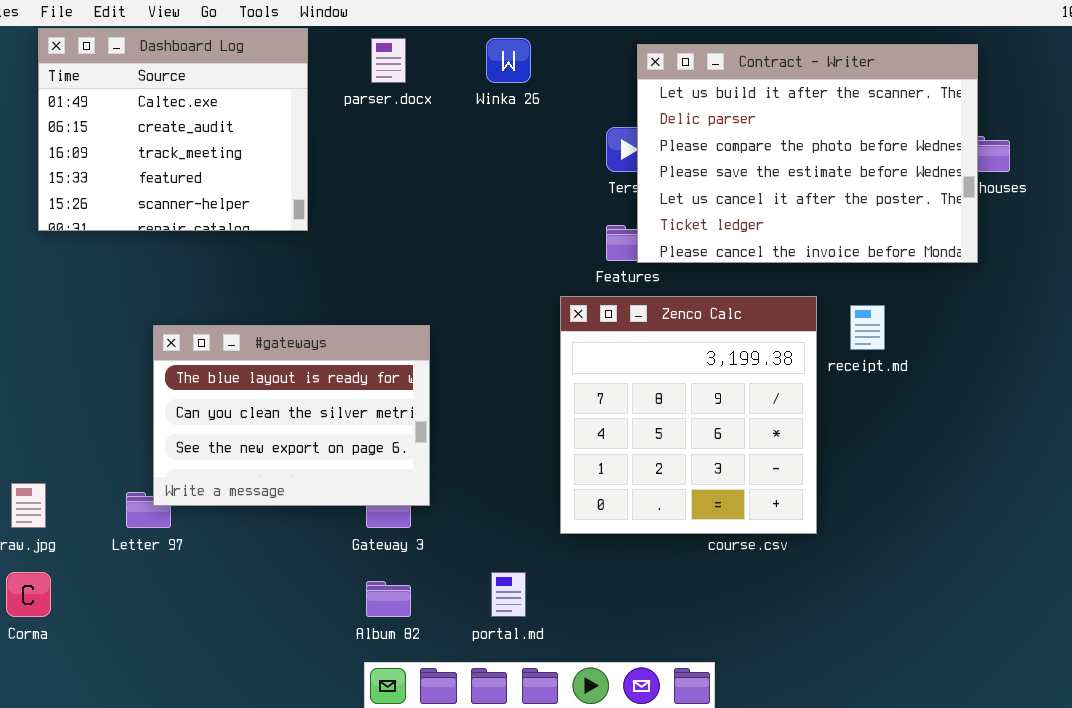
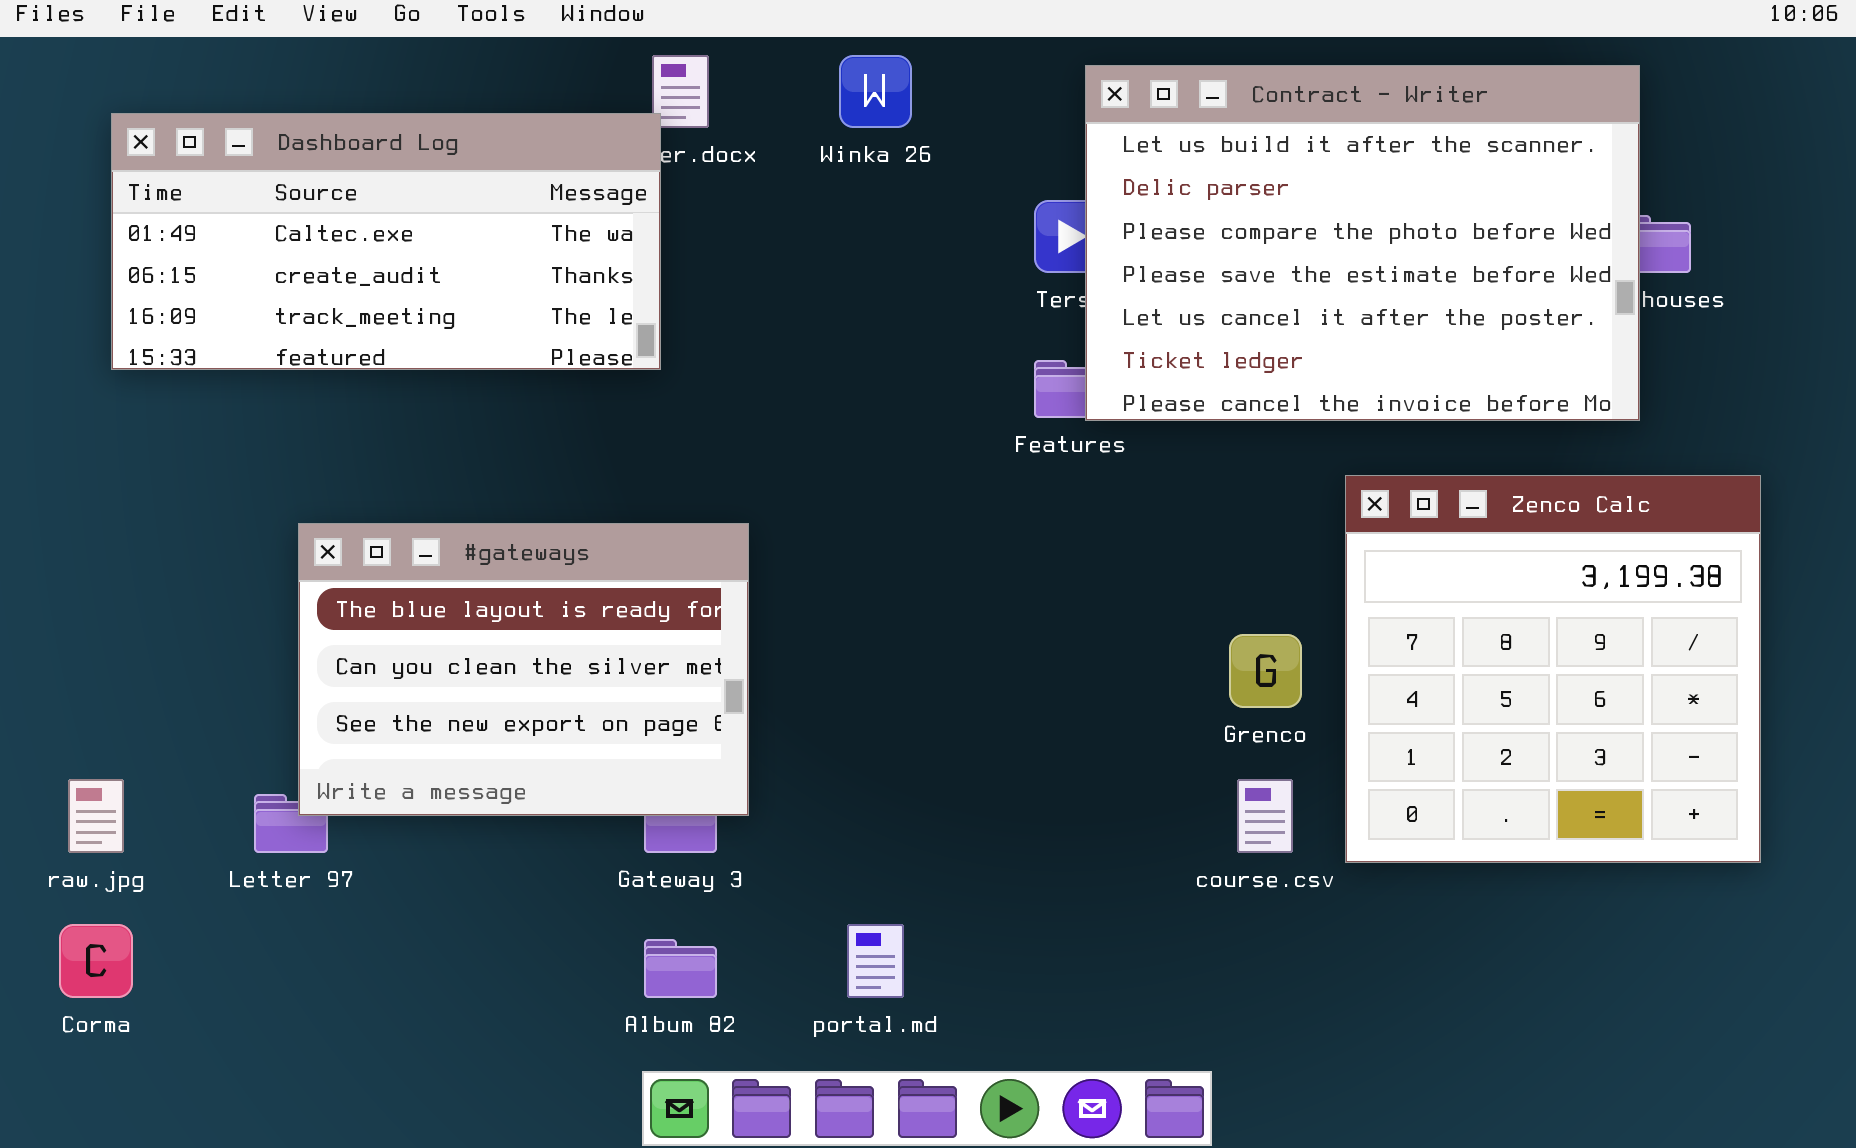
Dashboard Log: [38,28,308,231] -> [111,113,661,370], resized
Zenco Calc: [560,296,817,534] -> [1345,475,1761,863], moved

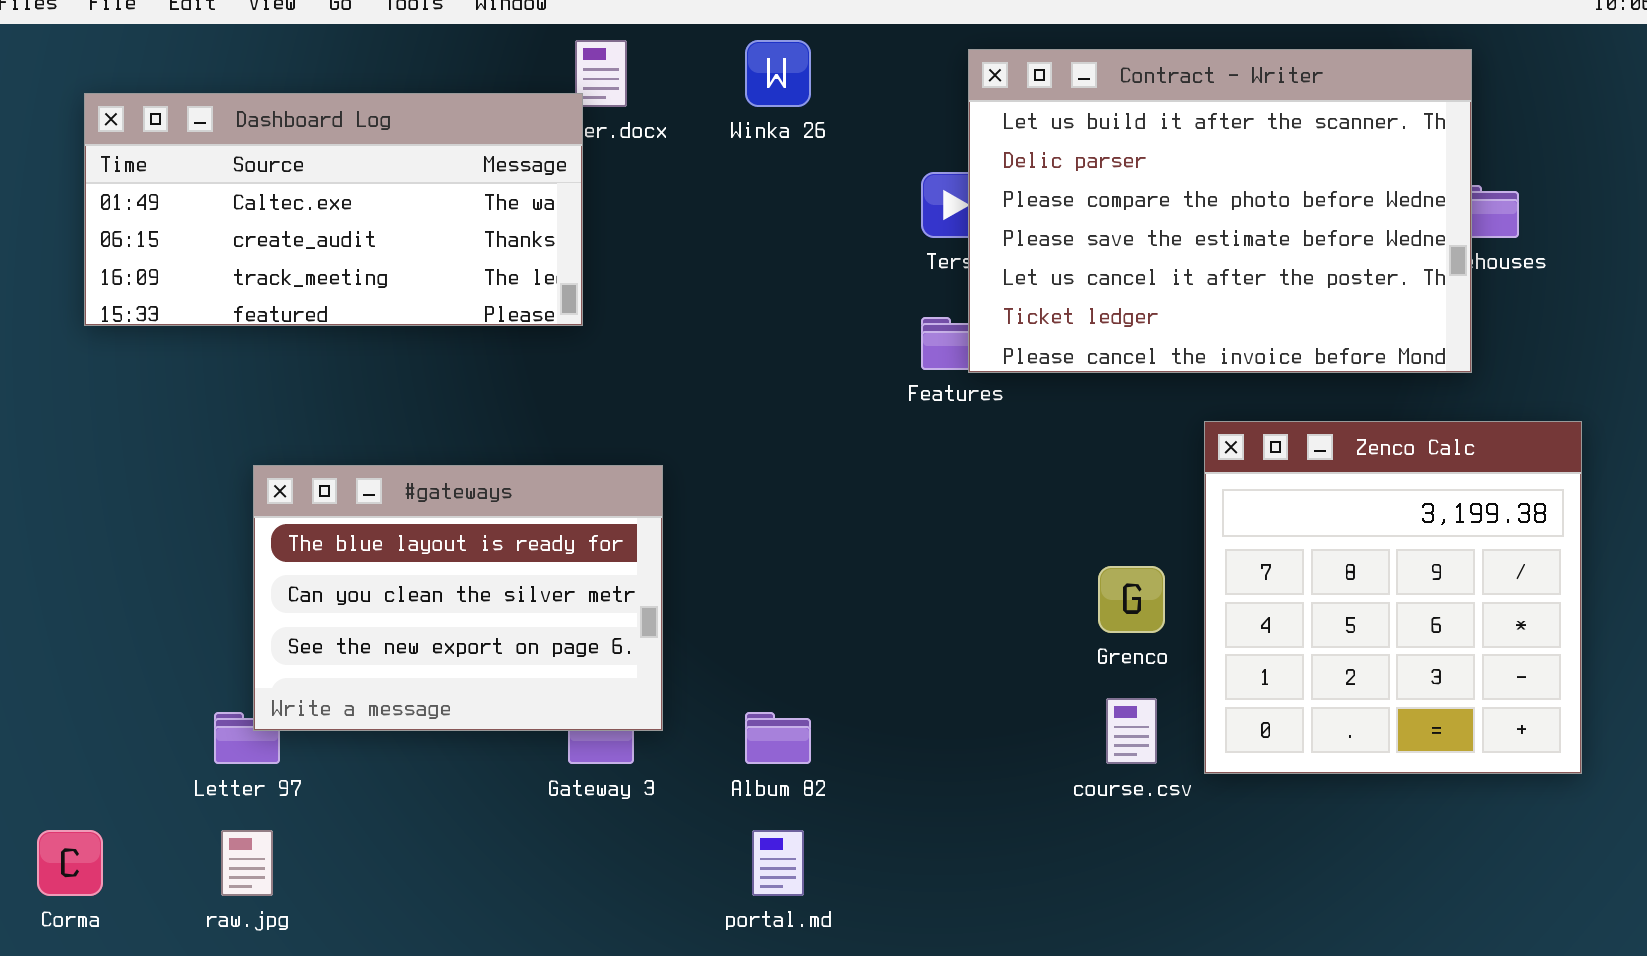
raw.jpg: [68,779,124,853] -> [221,830,273,896], moved
Album 82: [644,939,717,998] -> [745,712,811,764], moved

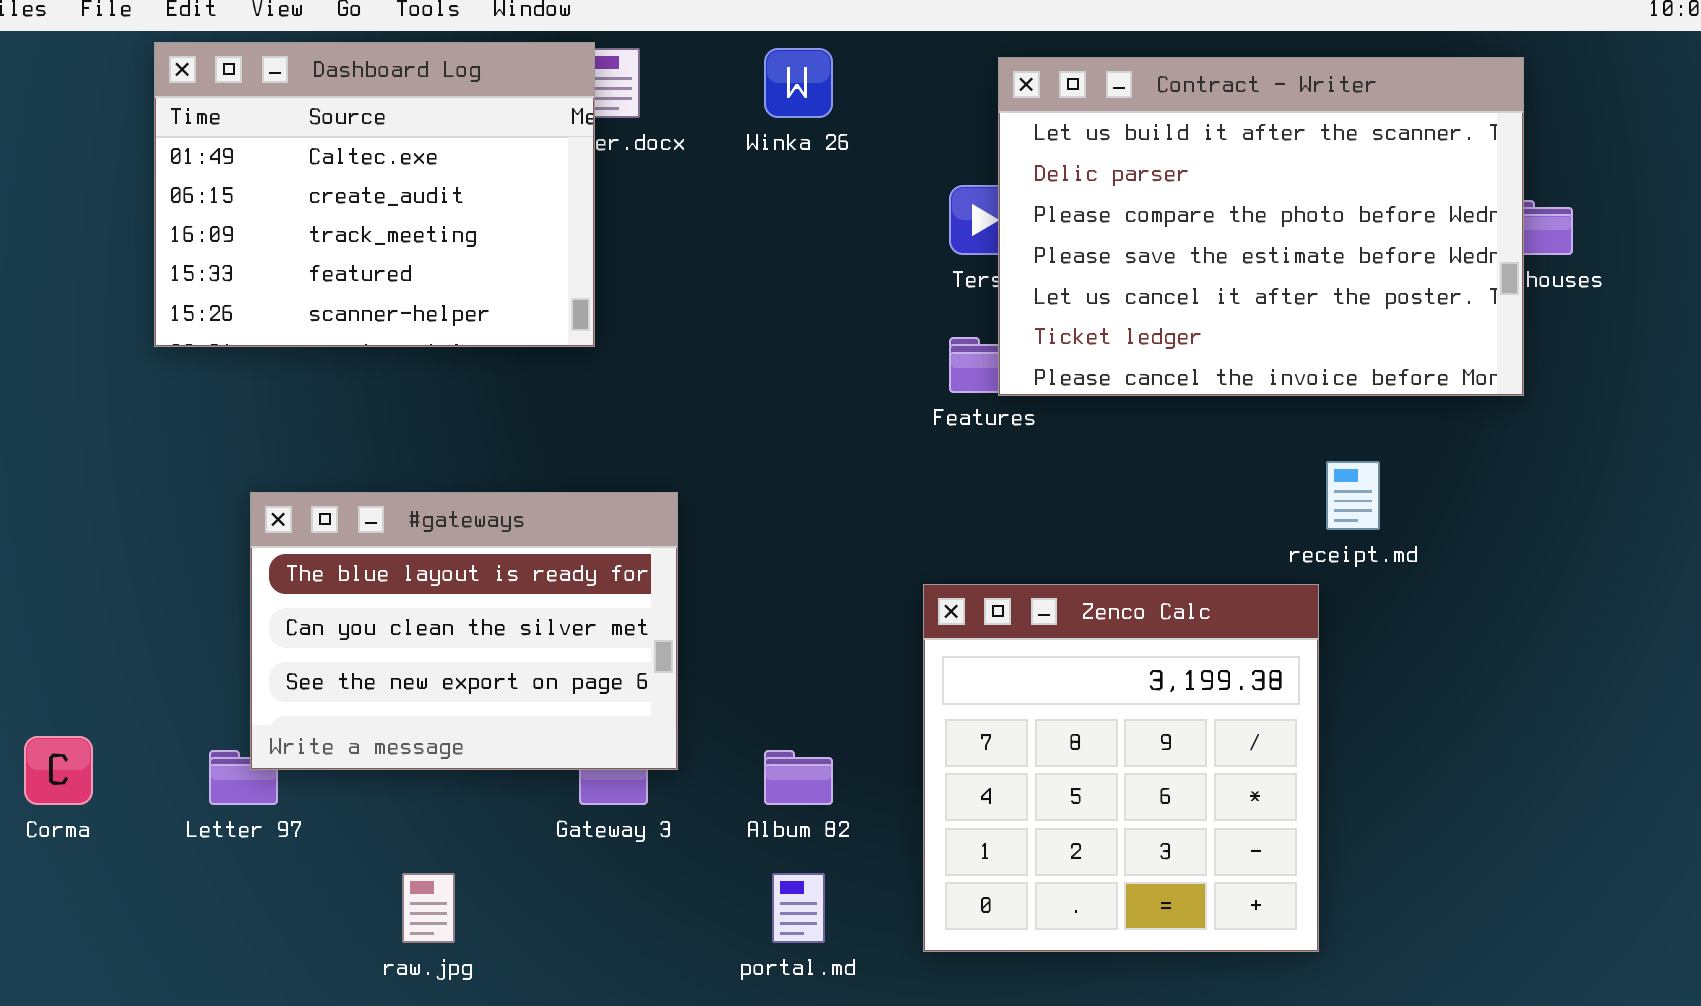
Dashboard Log: [84,93,583,326] -> [154,42,595,347], resized
Zenco Calc: [1204,421,1582,774] -> [923,584,1319,952], moved
Corma: [37,830,103,896] -> [24,736,93,805], moved
raw.jpg: [221,830,273,896] -> [402,873,455,943], moved

